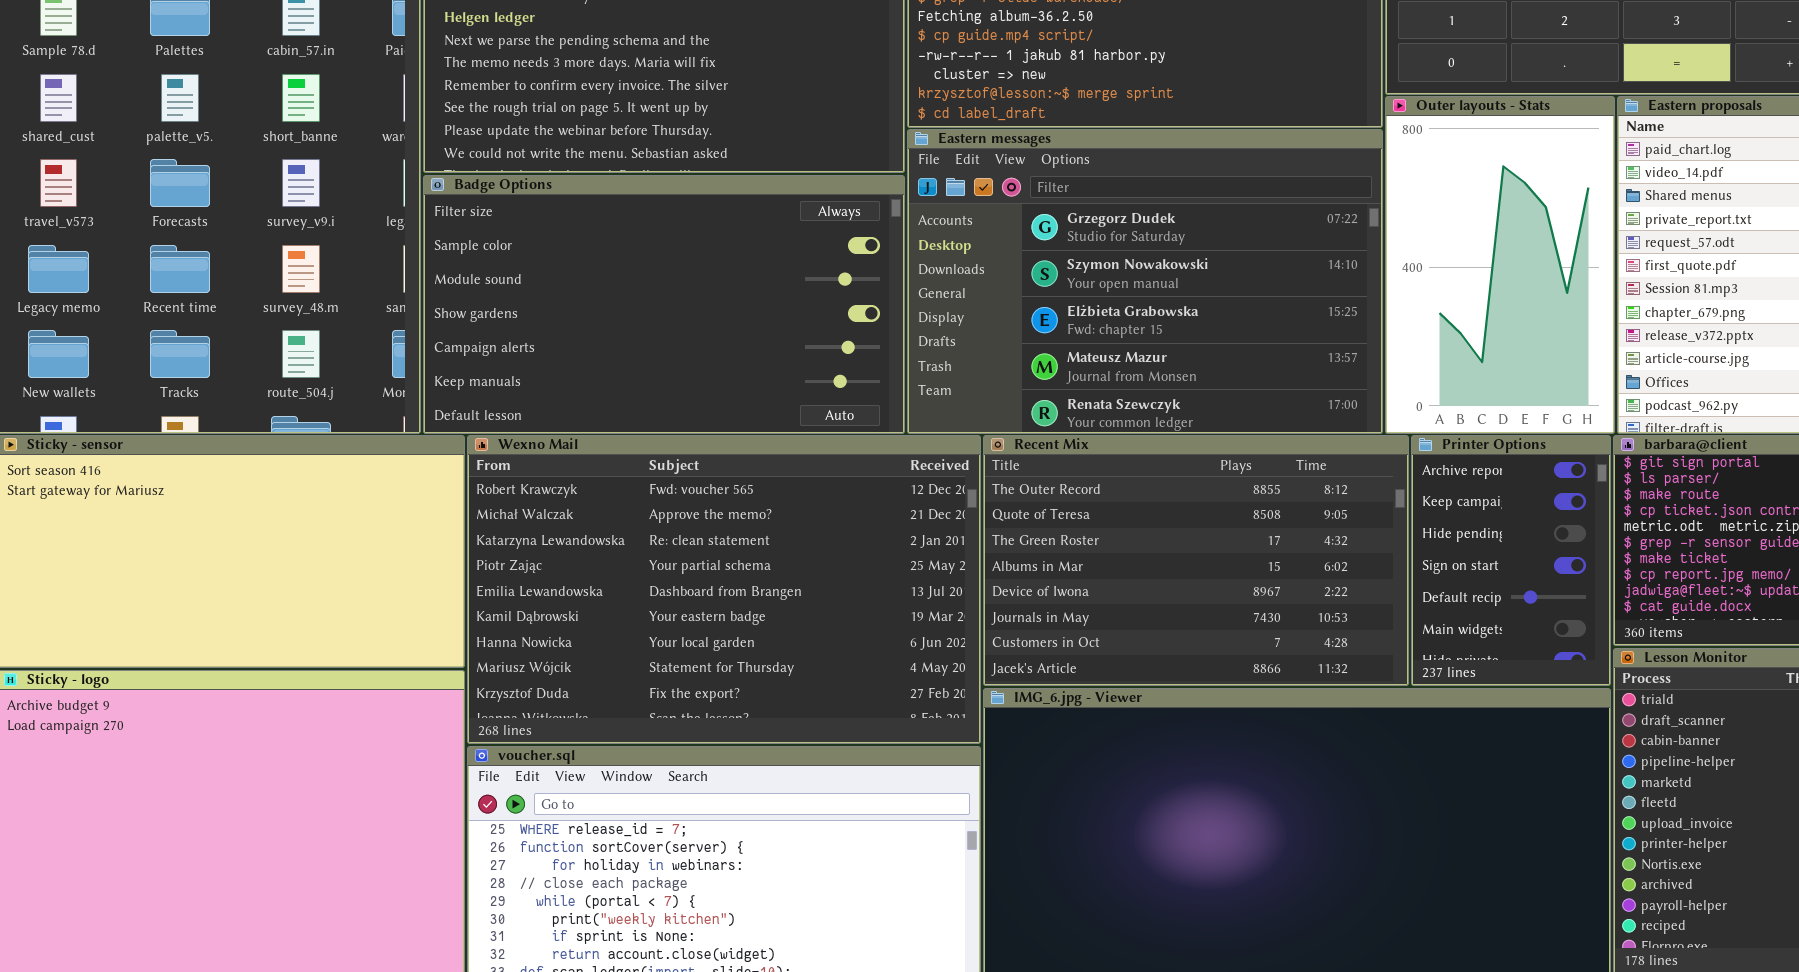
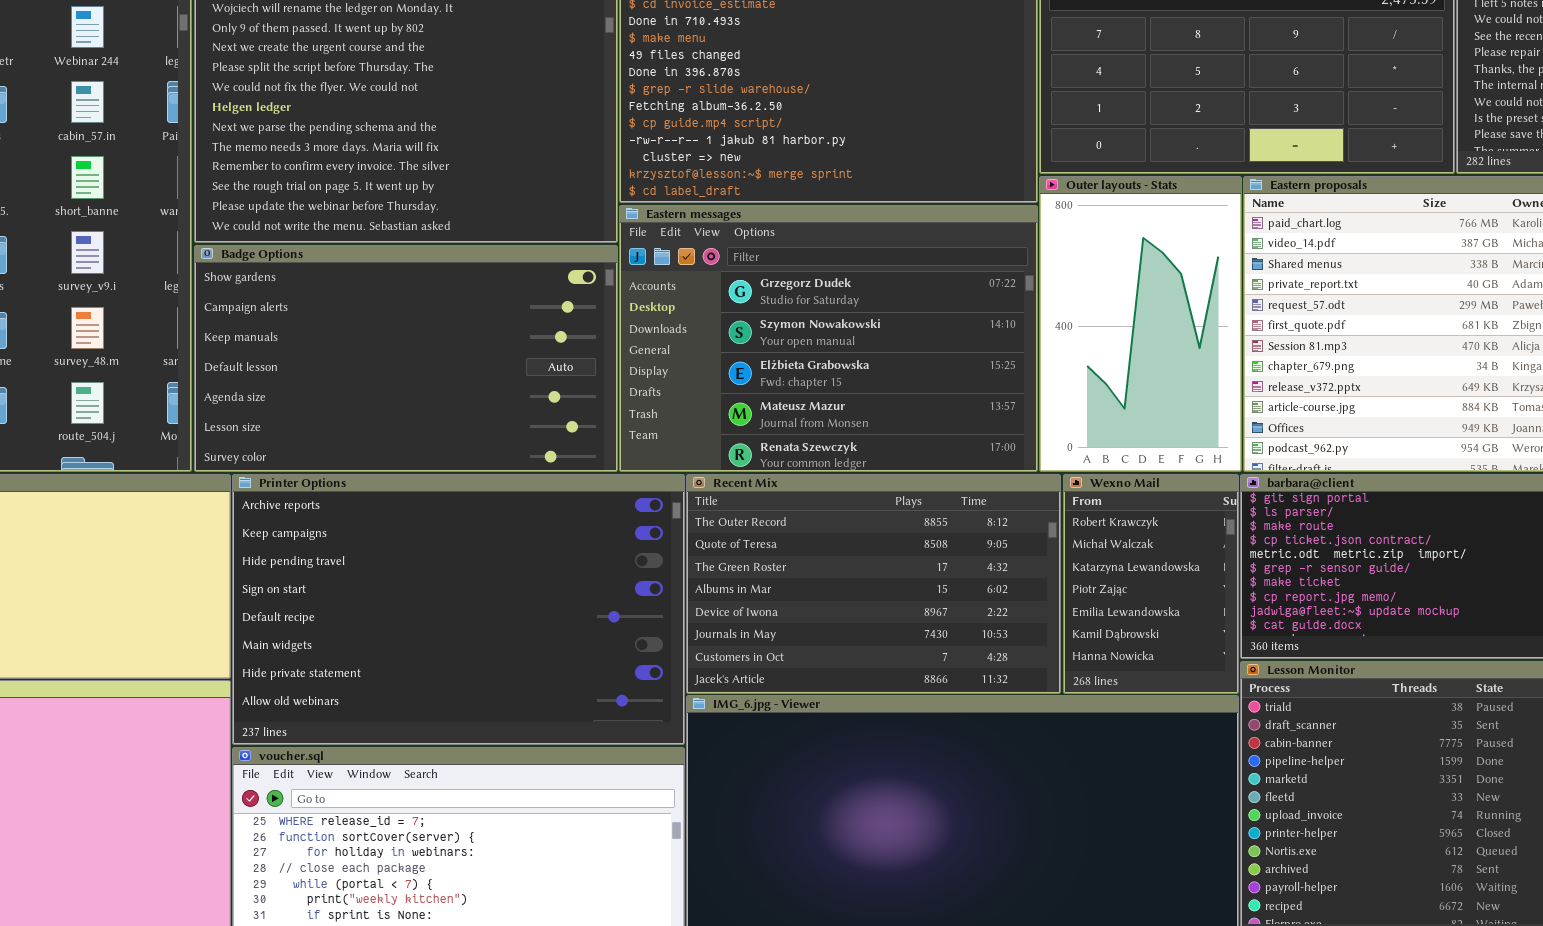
Badge Options: [423,175,905,434] -> [194,245,618,472], scrolled down 3 rows
Wexno Mail: [467,435,981,744] -> [1063,474,1239,694], moved, resized
Printer Options: [1411,435,1611,686] -> [232,474,685,745], moved, resized

